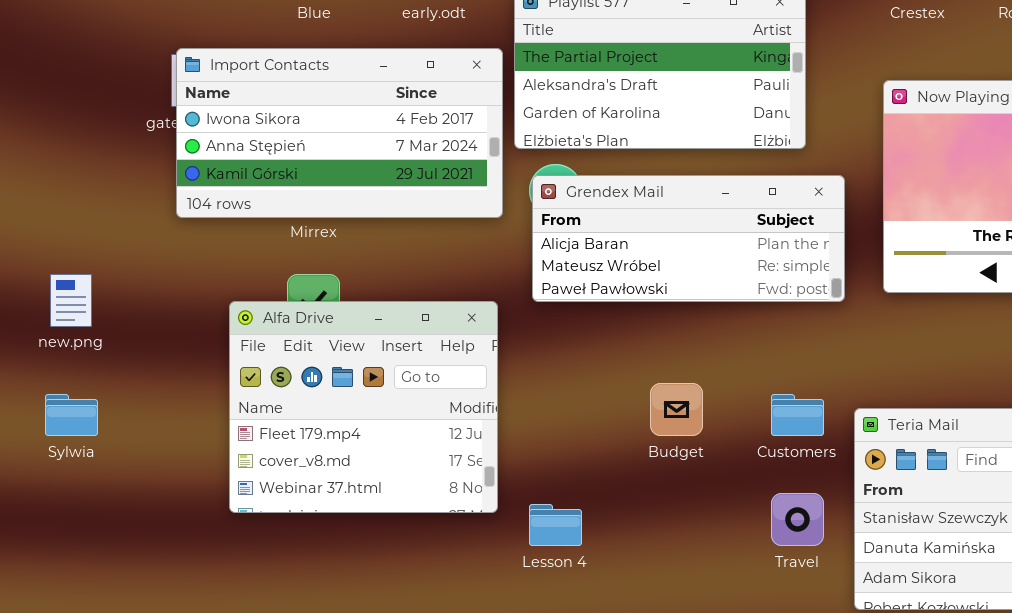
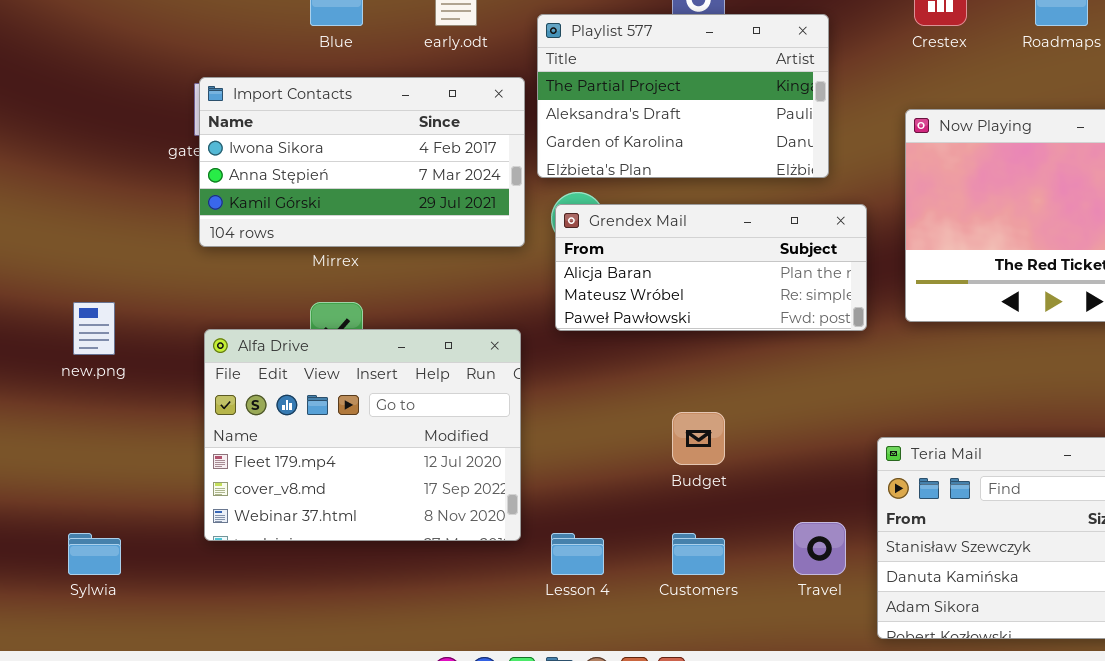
Alfa Drive: [229,301,498,513] -> [204,329,521,541], resized
Sylwia: [45,394,98,436] -> [68,533,121,575], moved
Customers: [771,394,824,436] -> [672,533,725,575], moved

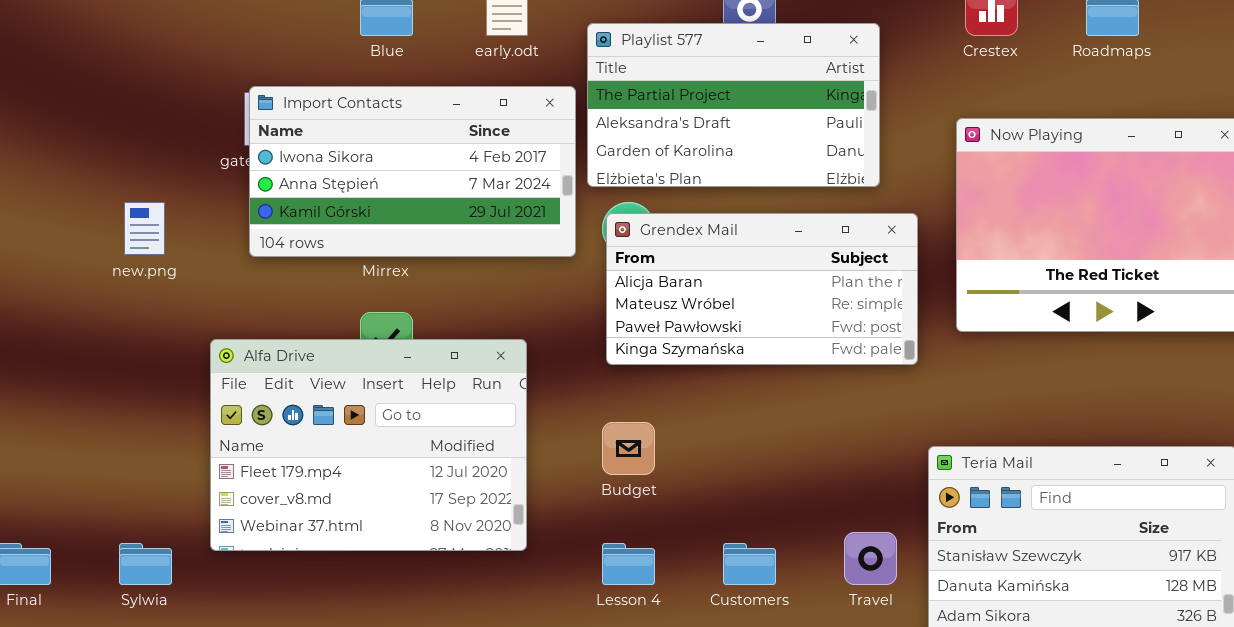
Grendex Mail: [555,204,867,331] -> [606,213,918,365], resized
new.png: [73,302,115,355] -> [124,202,165,255], moved
Alfa Drive: [204,329,521,541] -> [210,339,527,551], moved
Budget: [672,412,725,465] -> [602,422,655,475], moved

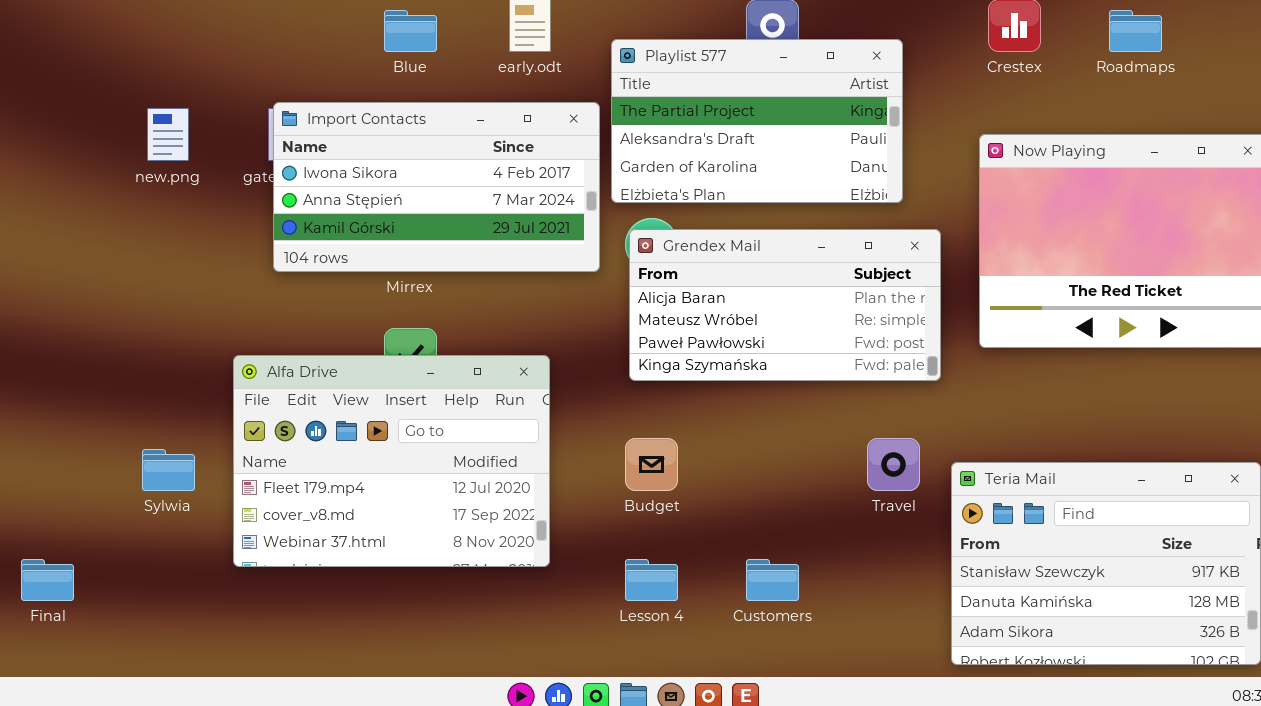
new.png: [124,202,165,255] -> [147,108,189,161], moved
Travel: [844,532,897,585] -> [867,438,920,491], moved
Sylwia: [119,543,172,585] -> [142,449,195,491], moved

